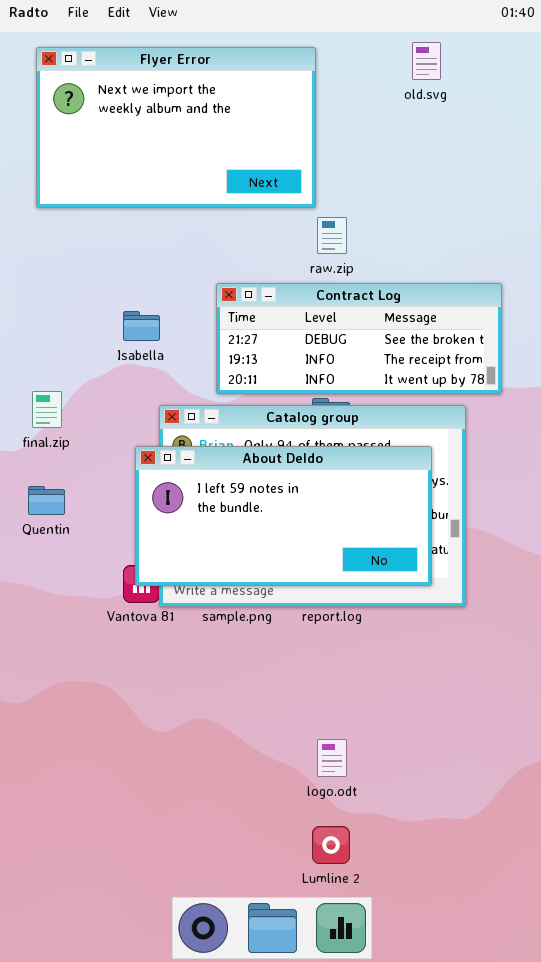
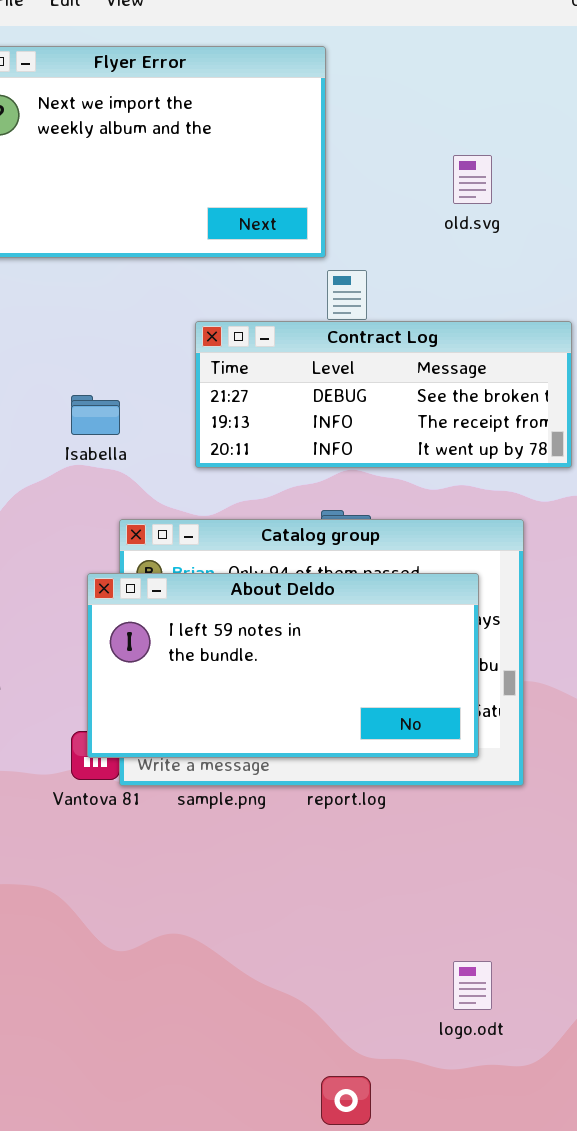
old.svg: [412,42,441,80] -> [453,155,492,204], moved
Contract Log: [216,283,502,394] -> [195,321,572,468], moved
logo.odt: [317,739,347,777] -> [453,961,492,1010], moved

